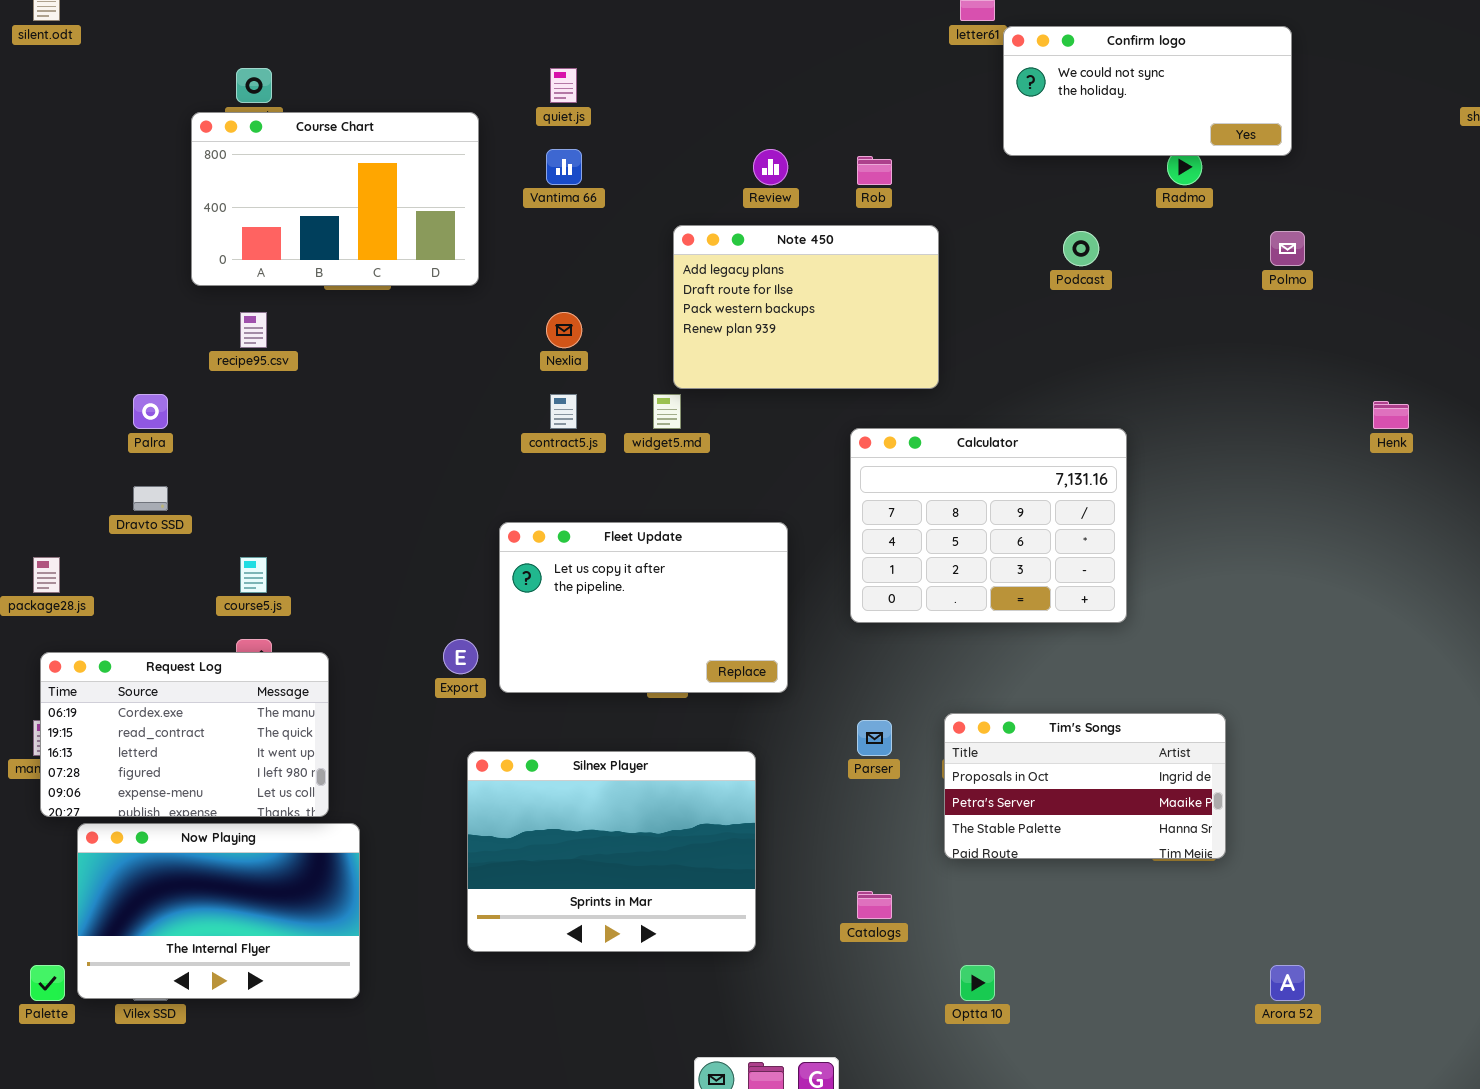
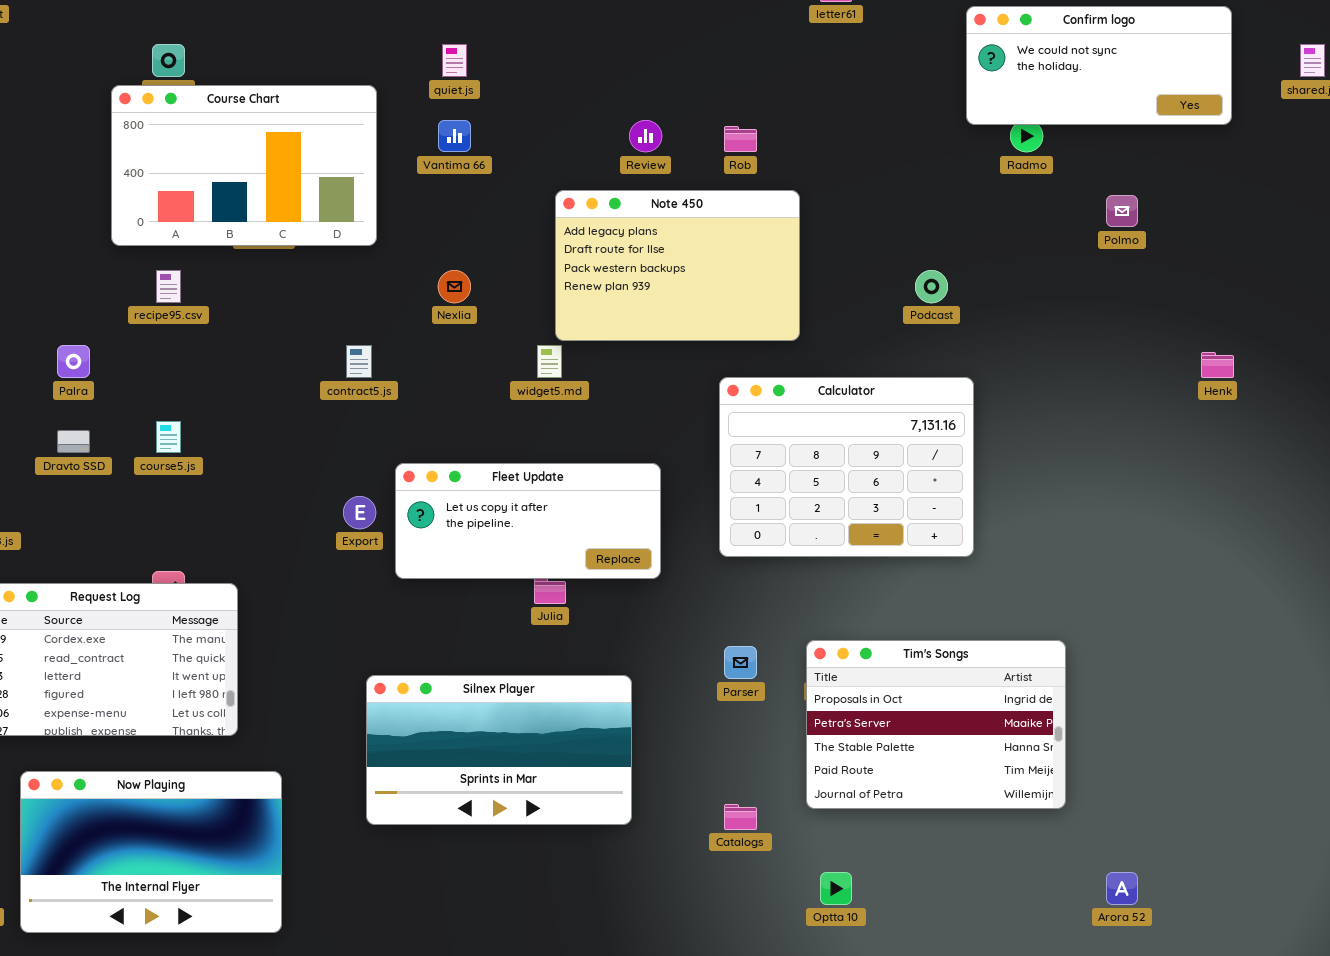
Confirm logo: [1003,26,1292,156] -> [966,6,1232,125], moved
Podcast: [1063,231,1099,266] -> [915,270,948,303], moved
contract5.js: [550,394,577,429] -> [346,345,372,378], moved
Fleet Update: [499,522,788,693] -> [395,463,661,579], resized
course5.js: [240,557,267,593] -> [156,421,181,453], moved
Export: [443,639,478,674] -> [343,496,376,529], moved
Tim's Songs: [944,713,1226,859] -> [806,640,1066,809], resized
Silnex Player: [467,751,756,952] -> [366,675,632,825], resized
Now Playing: [77,823,360,999] -> [20,771,282,933], moved

